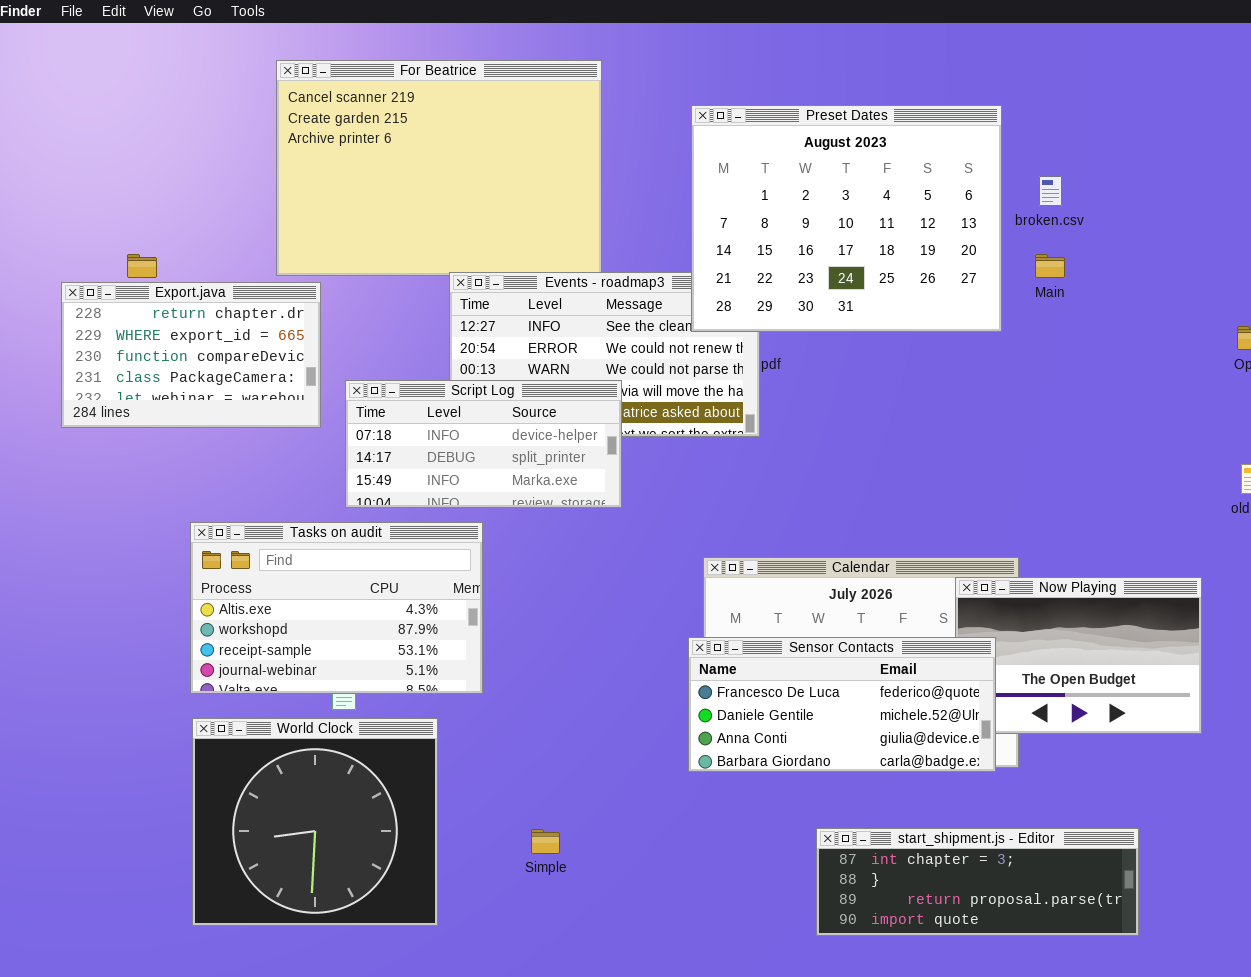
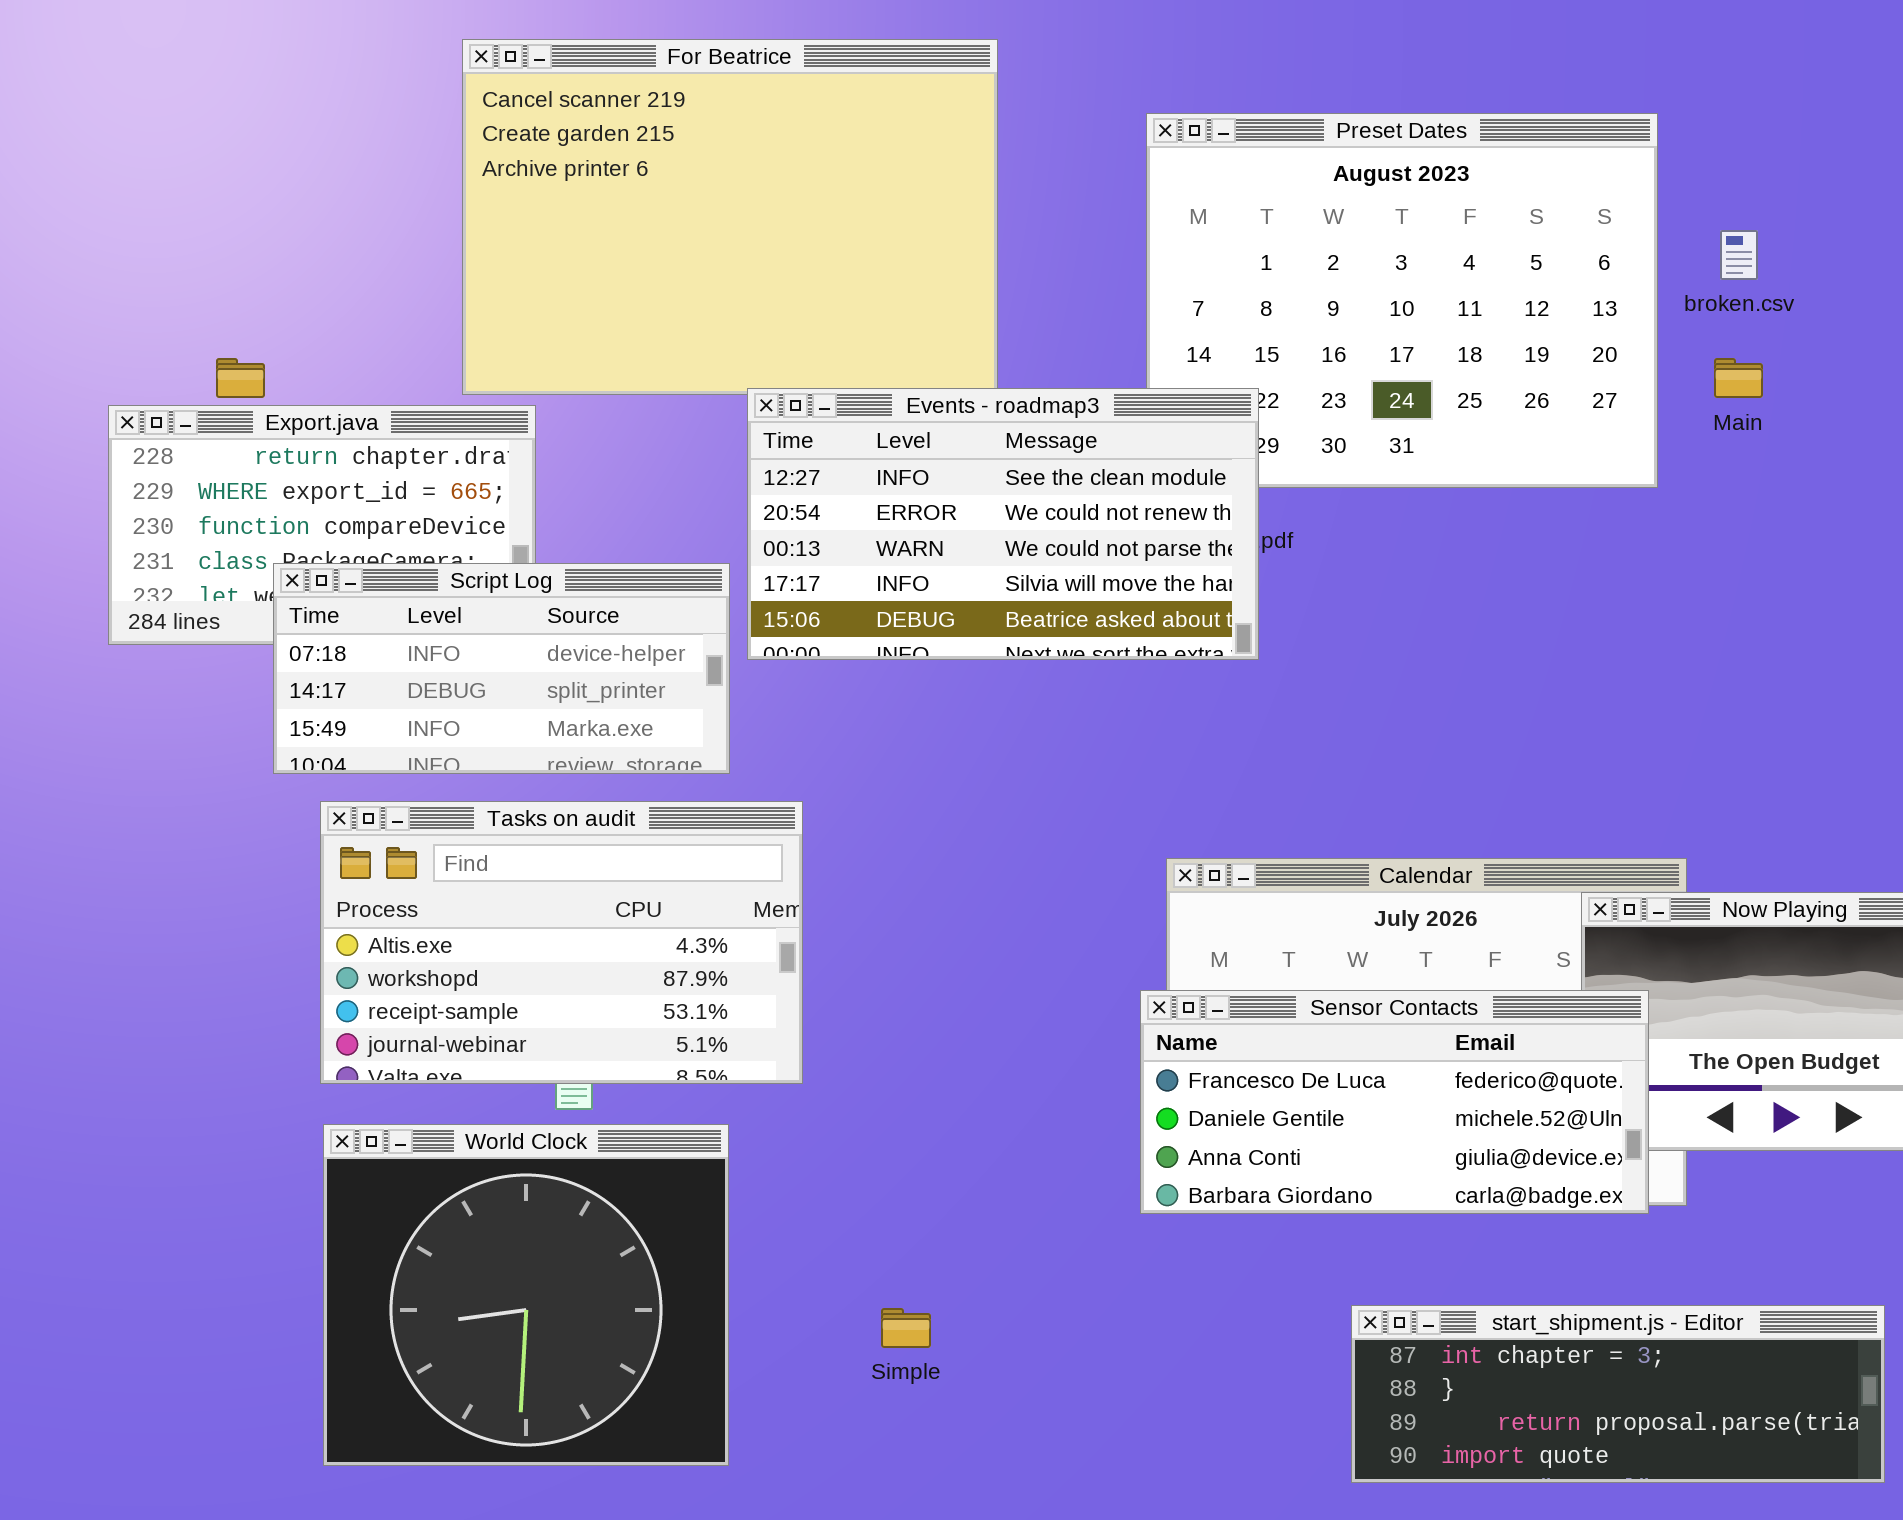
Events - roadmap3: [449,272,760,437] -> [747,388,1259,660], raised
Script Log: [345,380,622,508] -> [273,563,730,774], moved

